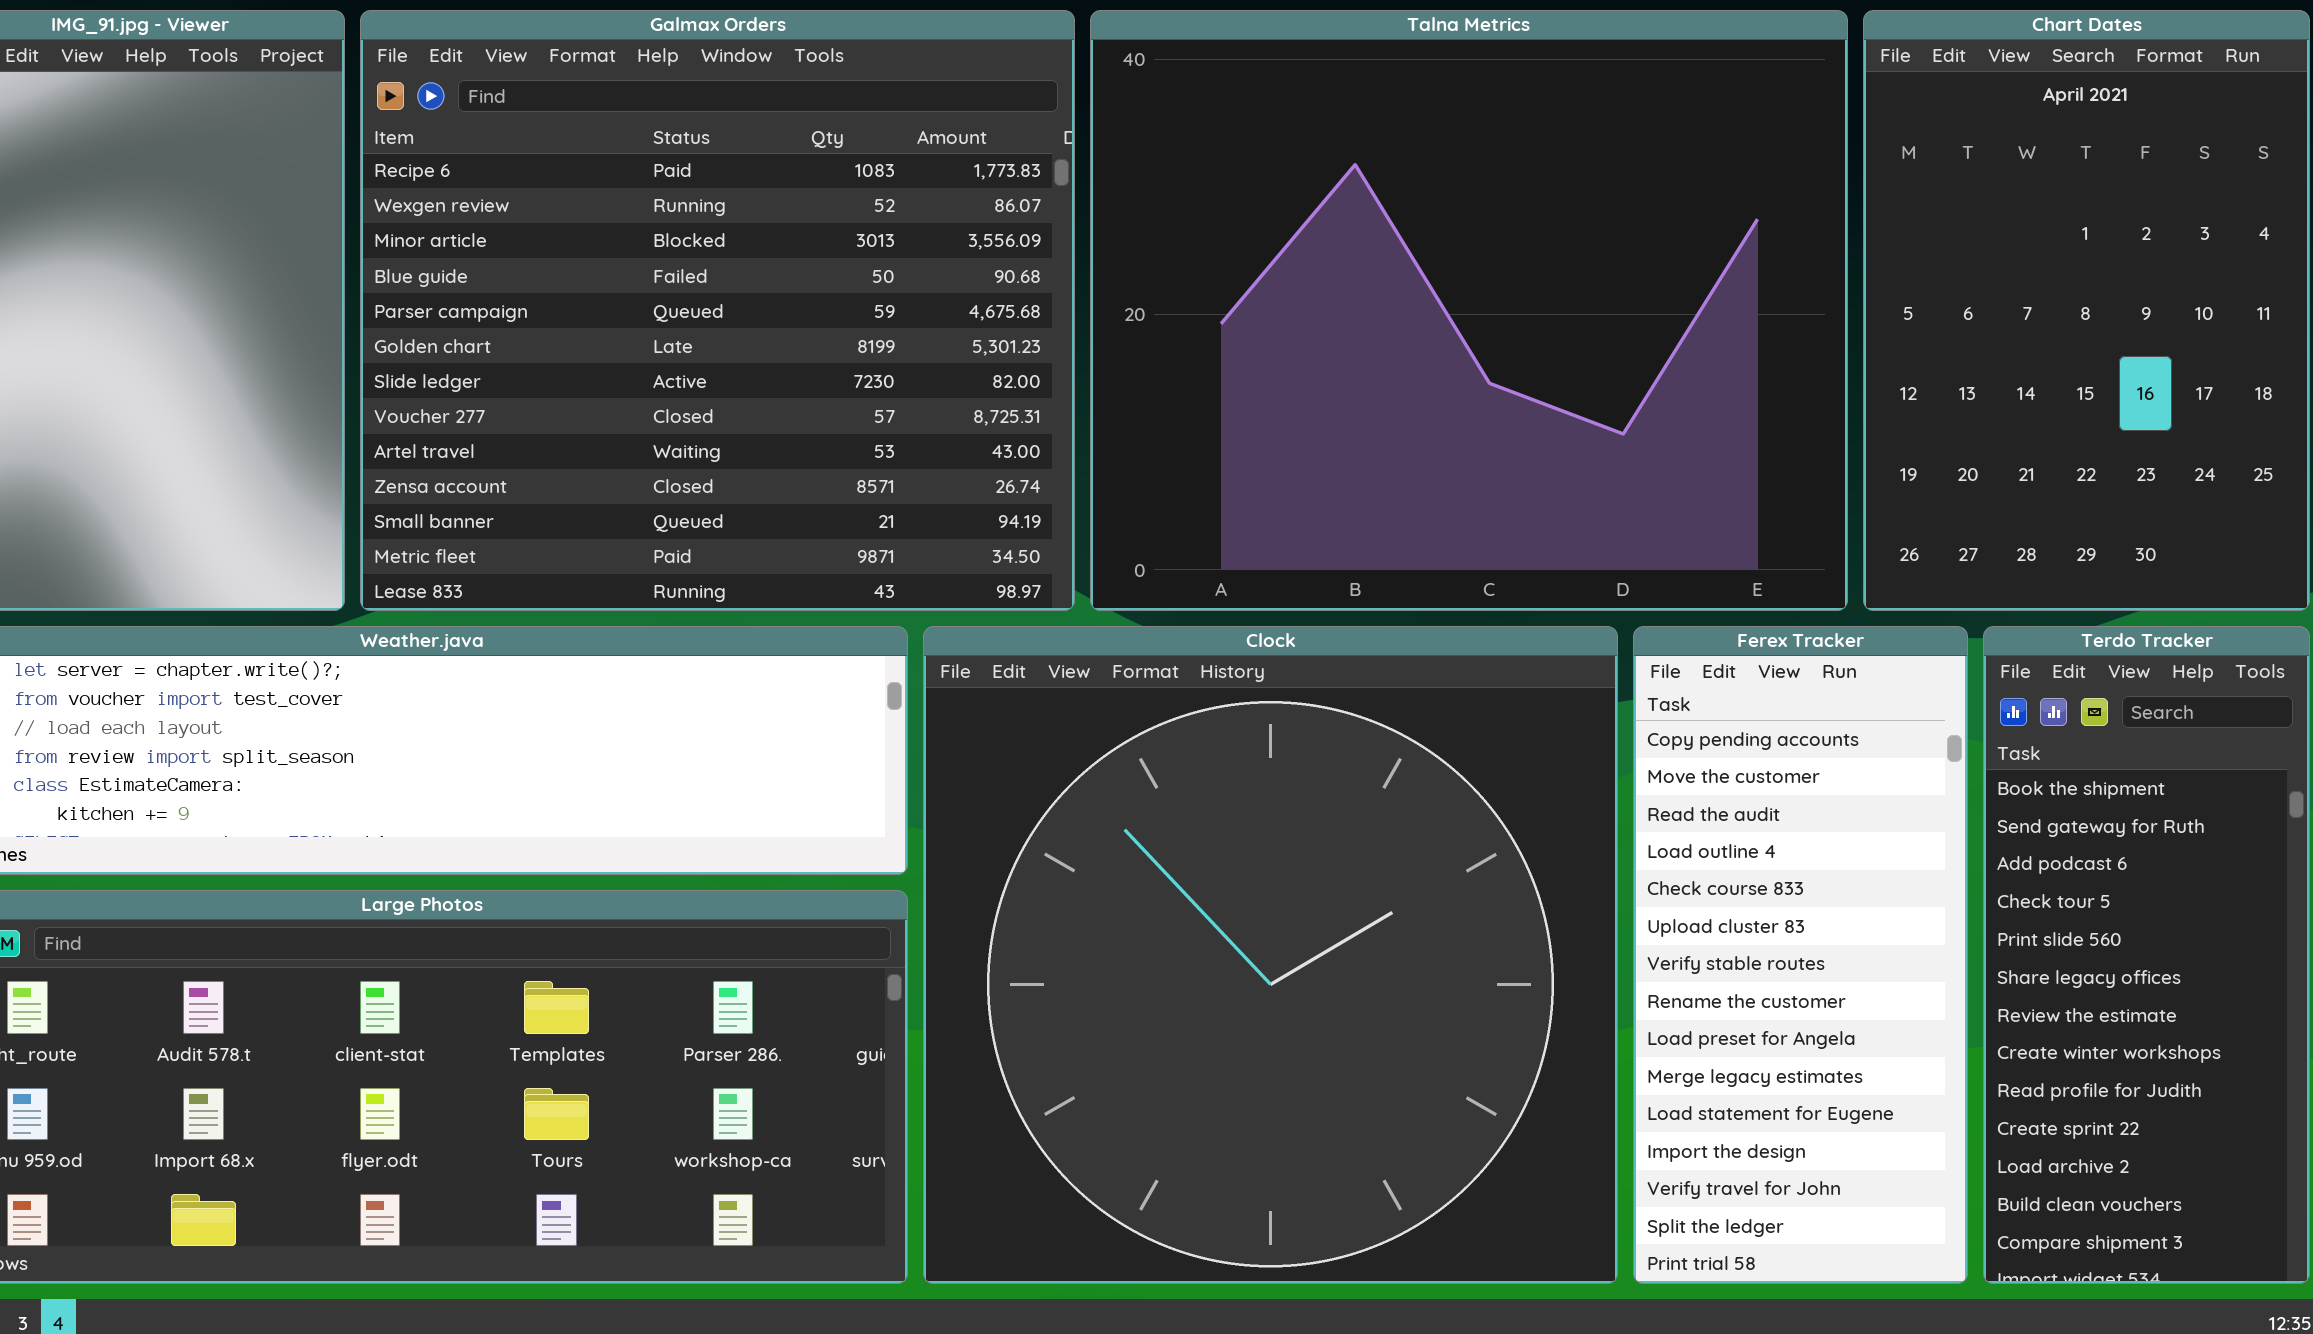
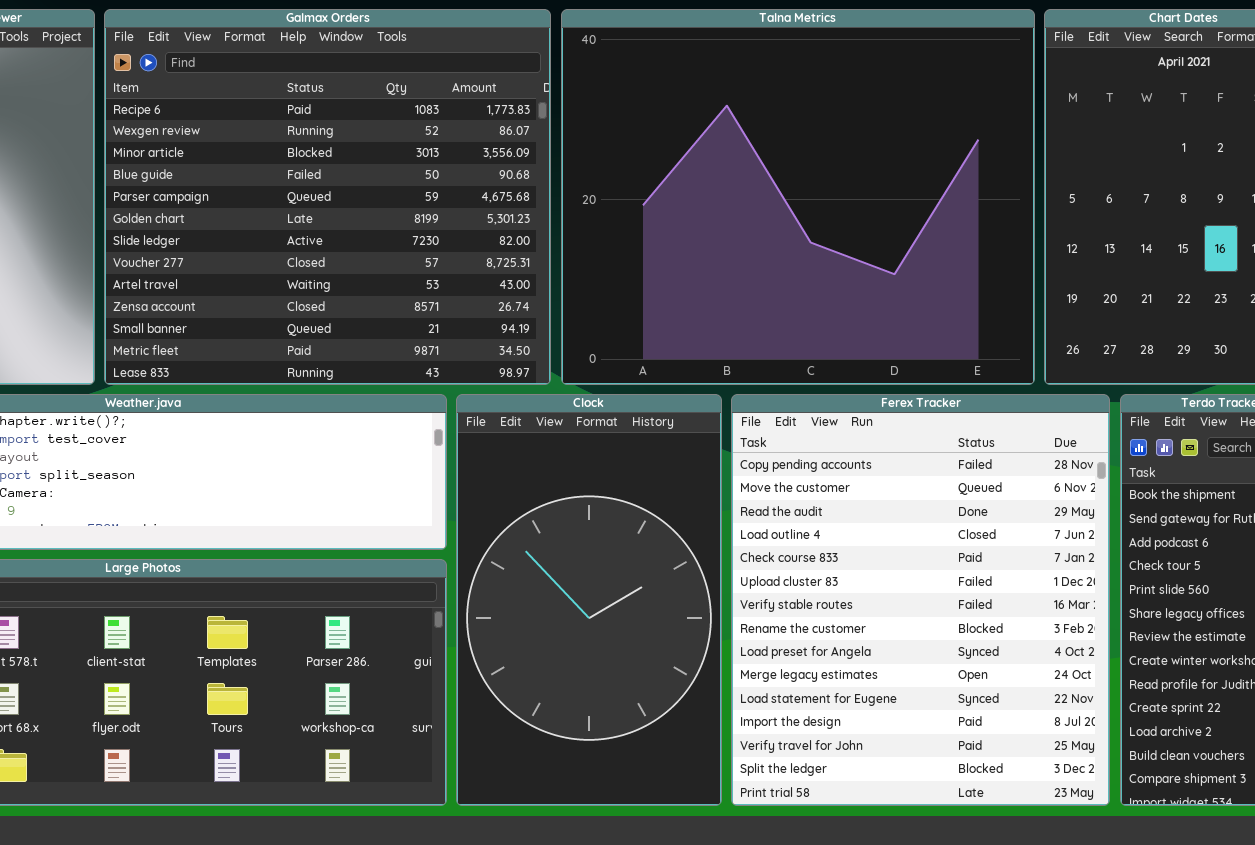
Clock: [923,626,1618,1284] -> [456,394,722,806], resized
Ferex Tracker: [1633,626,1968,1284] -> [731,394,1110,806], resized

